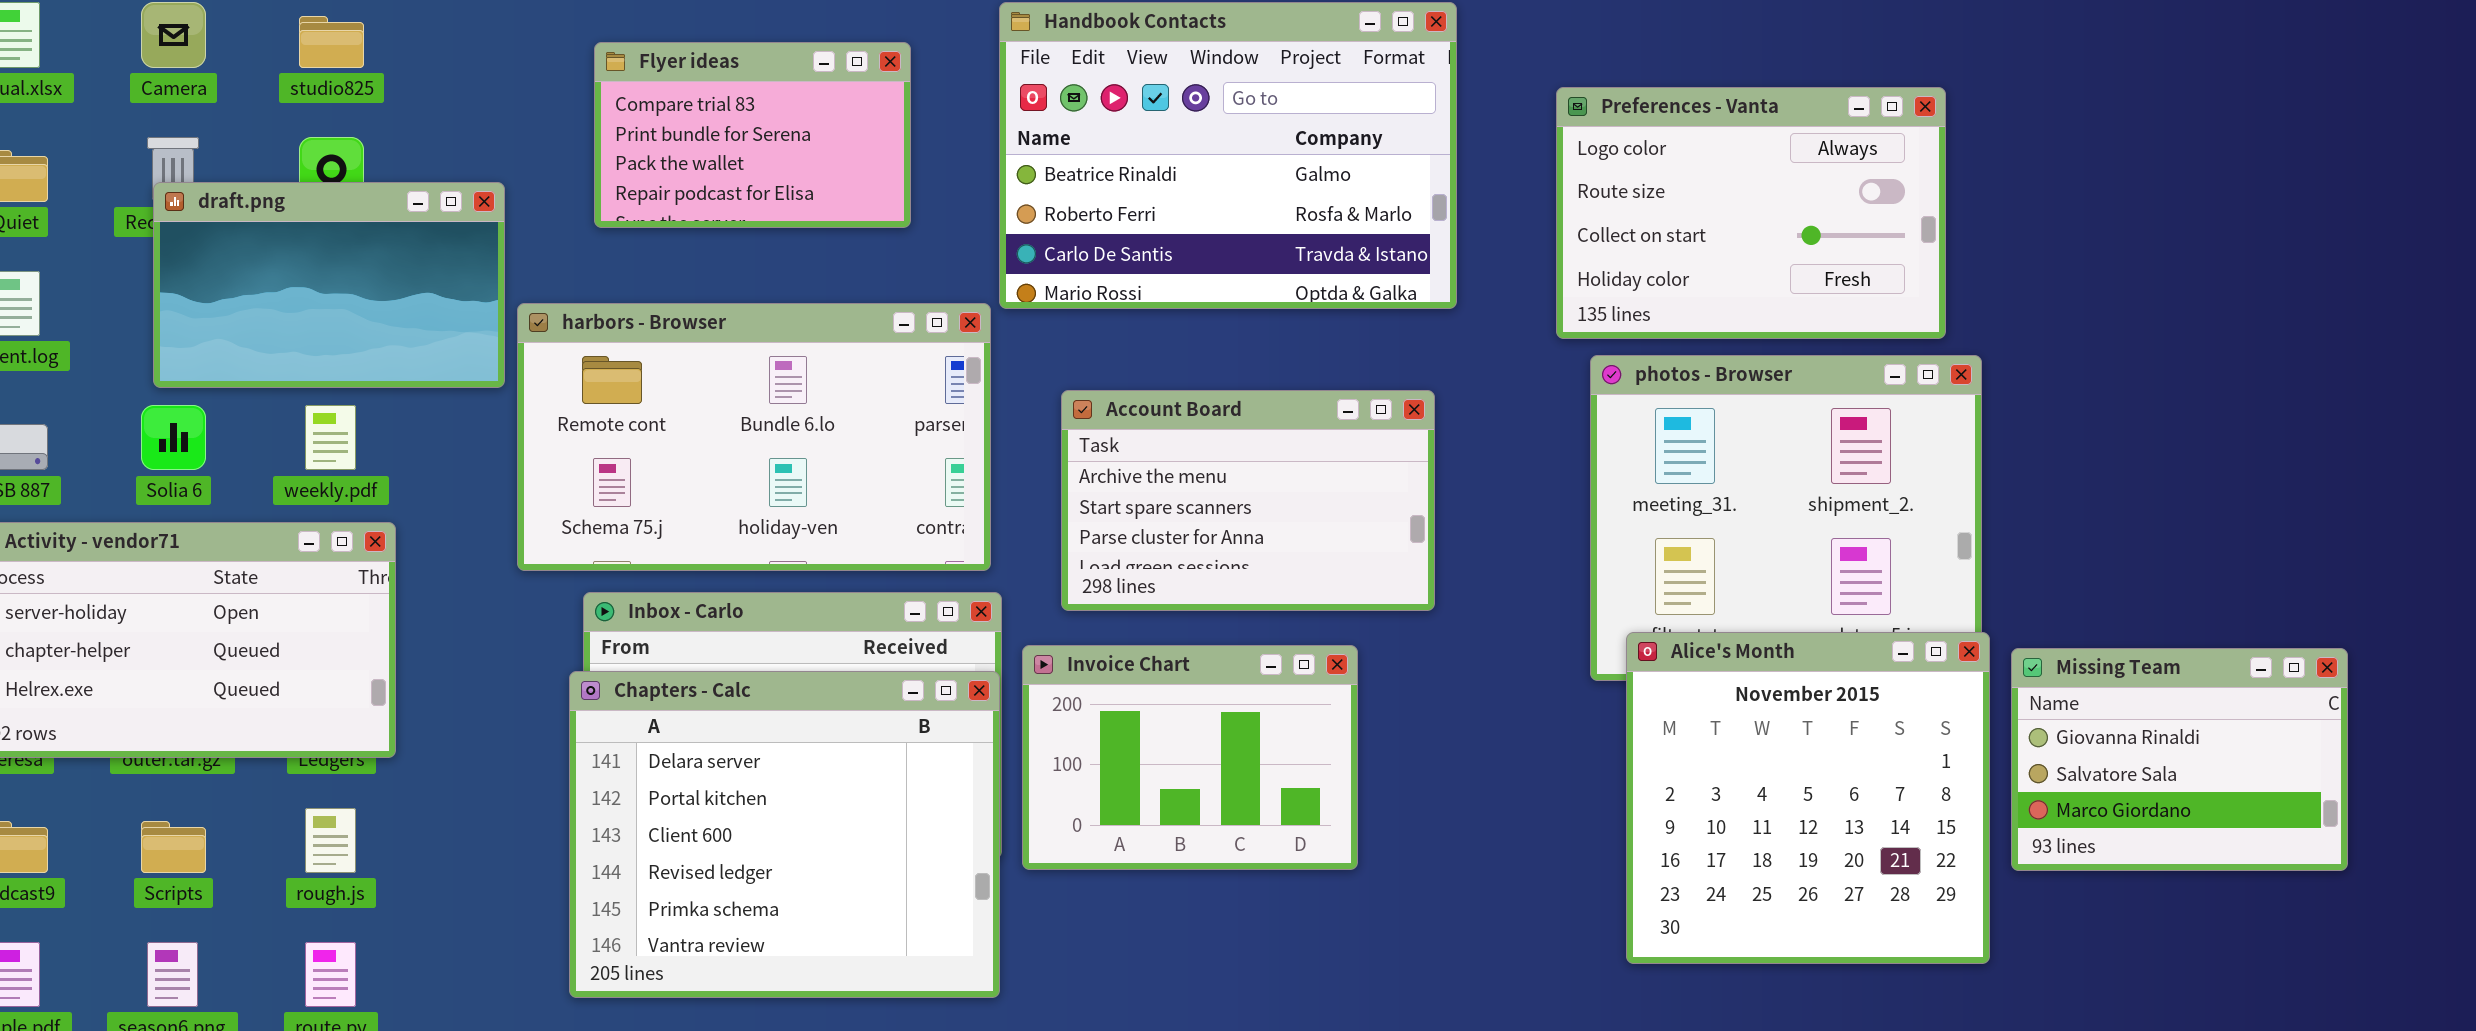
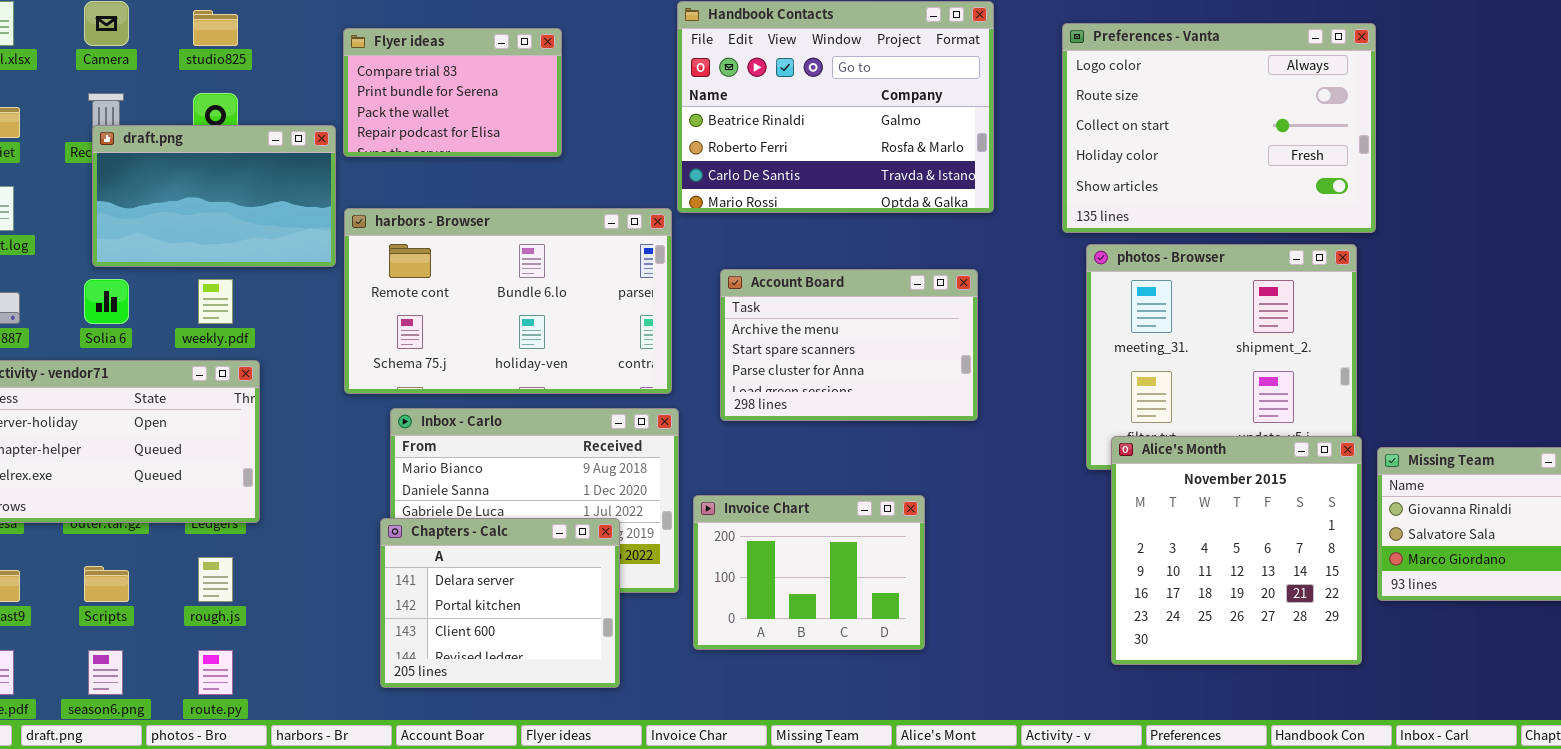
Flyer ideas: [594,42,911,228] -> [343,28,562,157], moved
Preferences - Vanta: [1556,87,1946,339] -> [1062,23,1376,233], resized
Invoice Chart: [1022,645,1358,870] -> [693,495,925,650], moved
Chapters - Calc: [569,671,1000,998] -> [380,518,620,688], resized

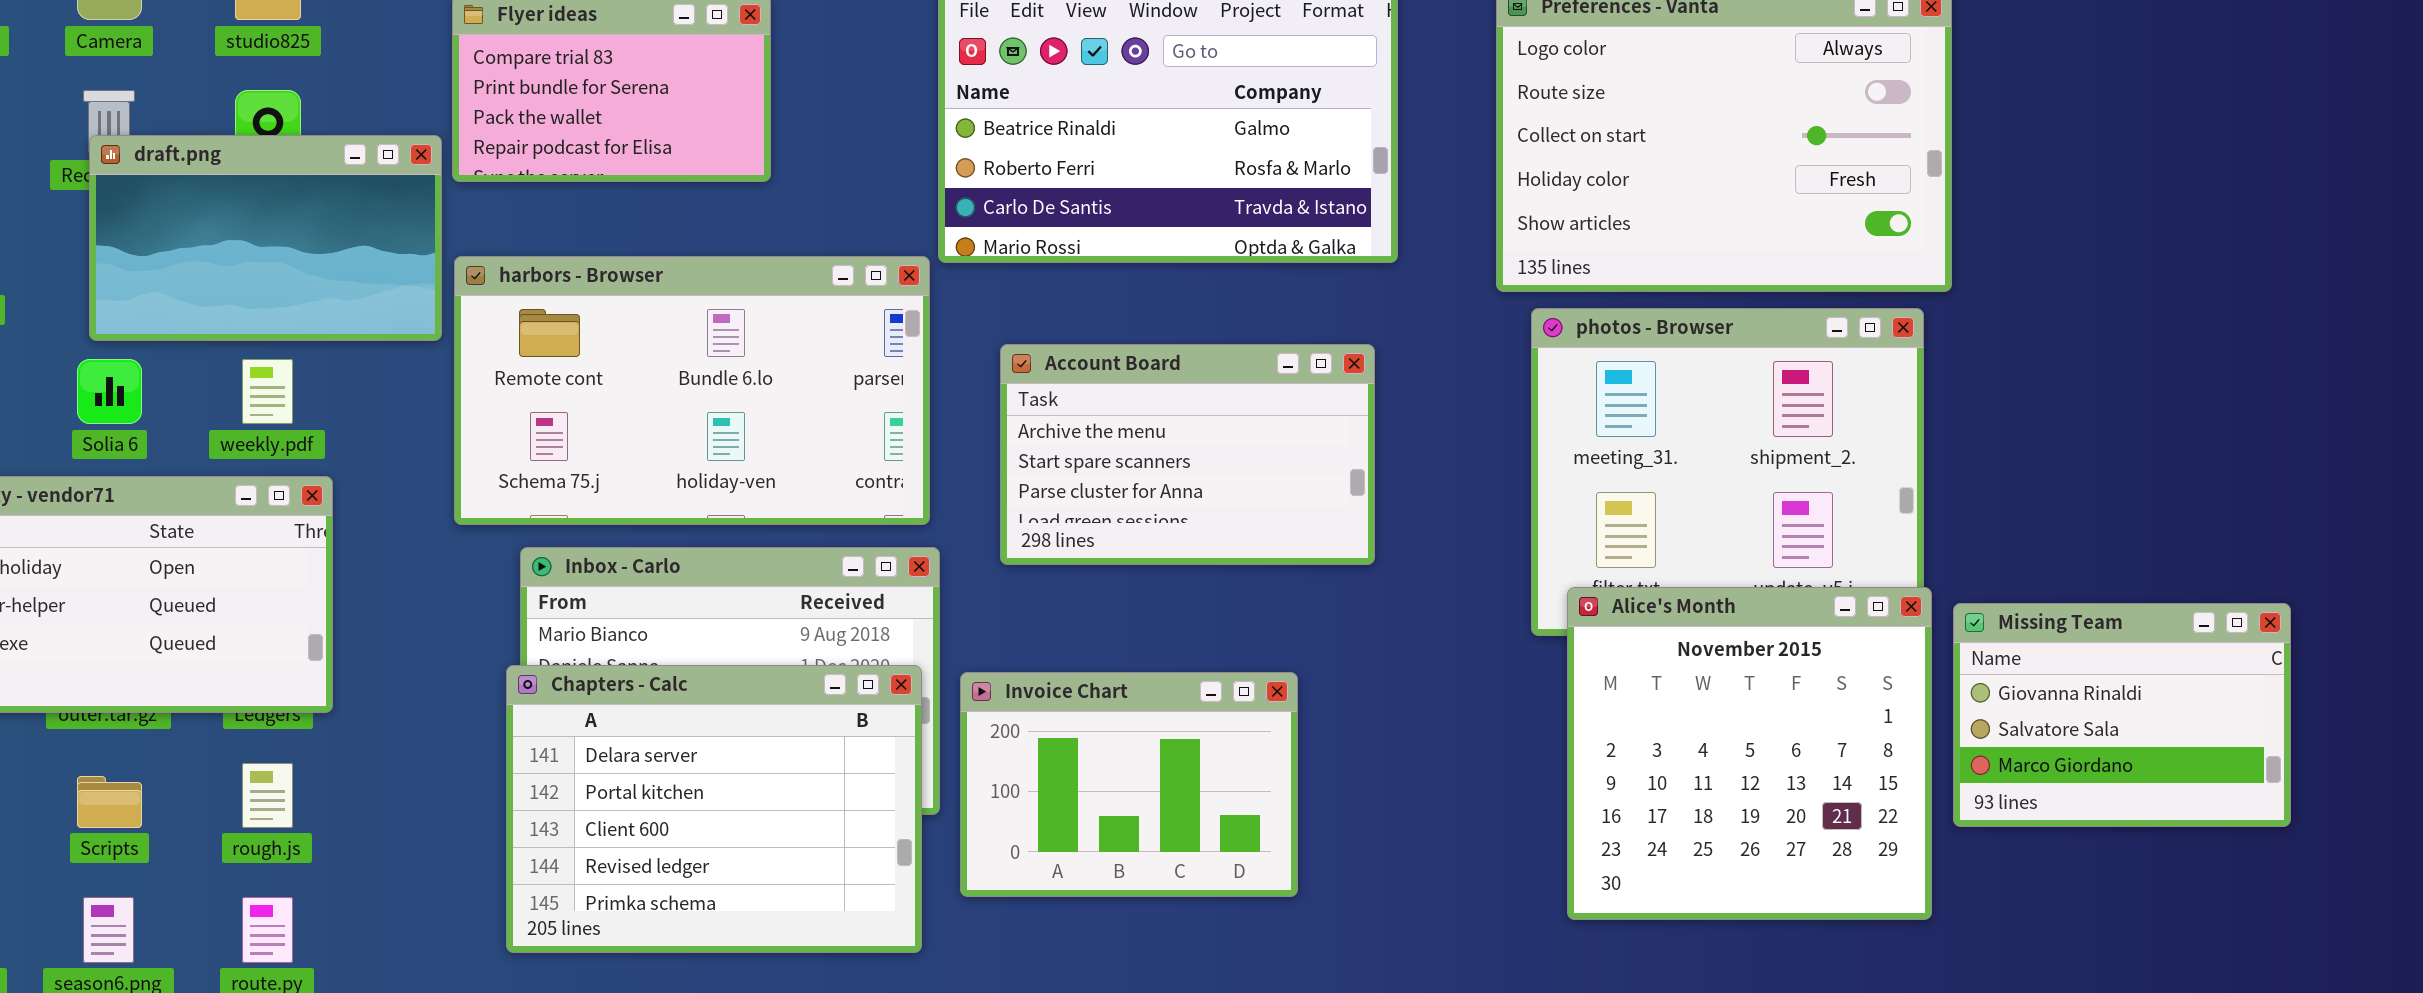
Chapters - Calc: [380,518,620,688] -> [506,665,922,953], resized

